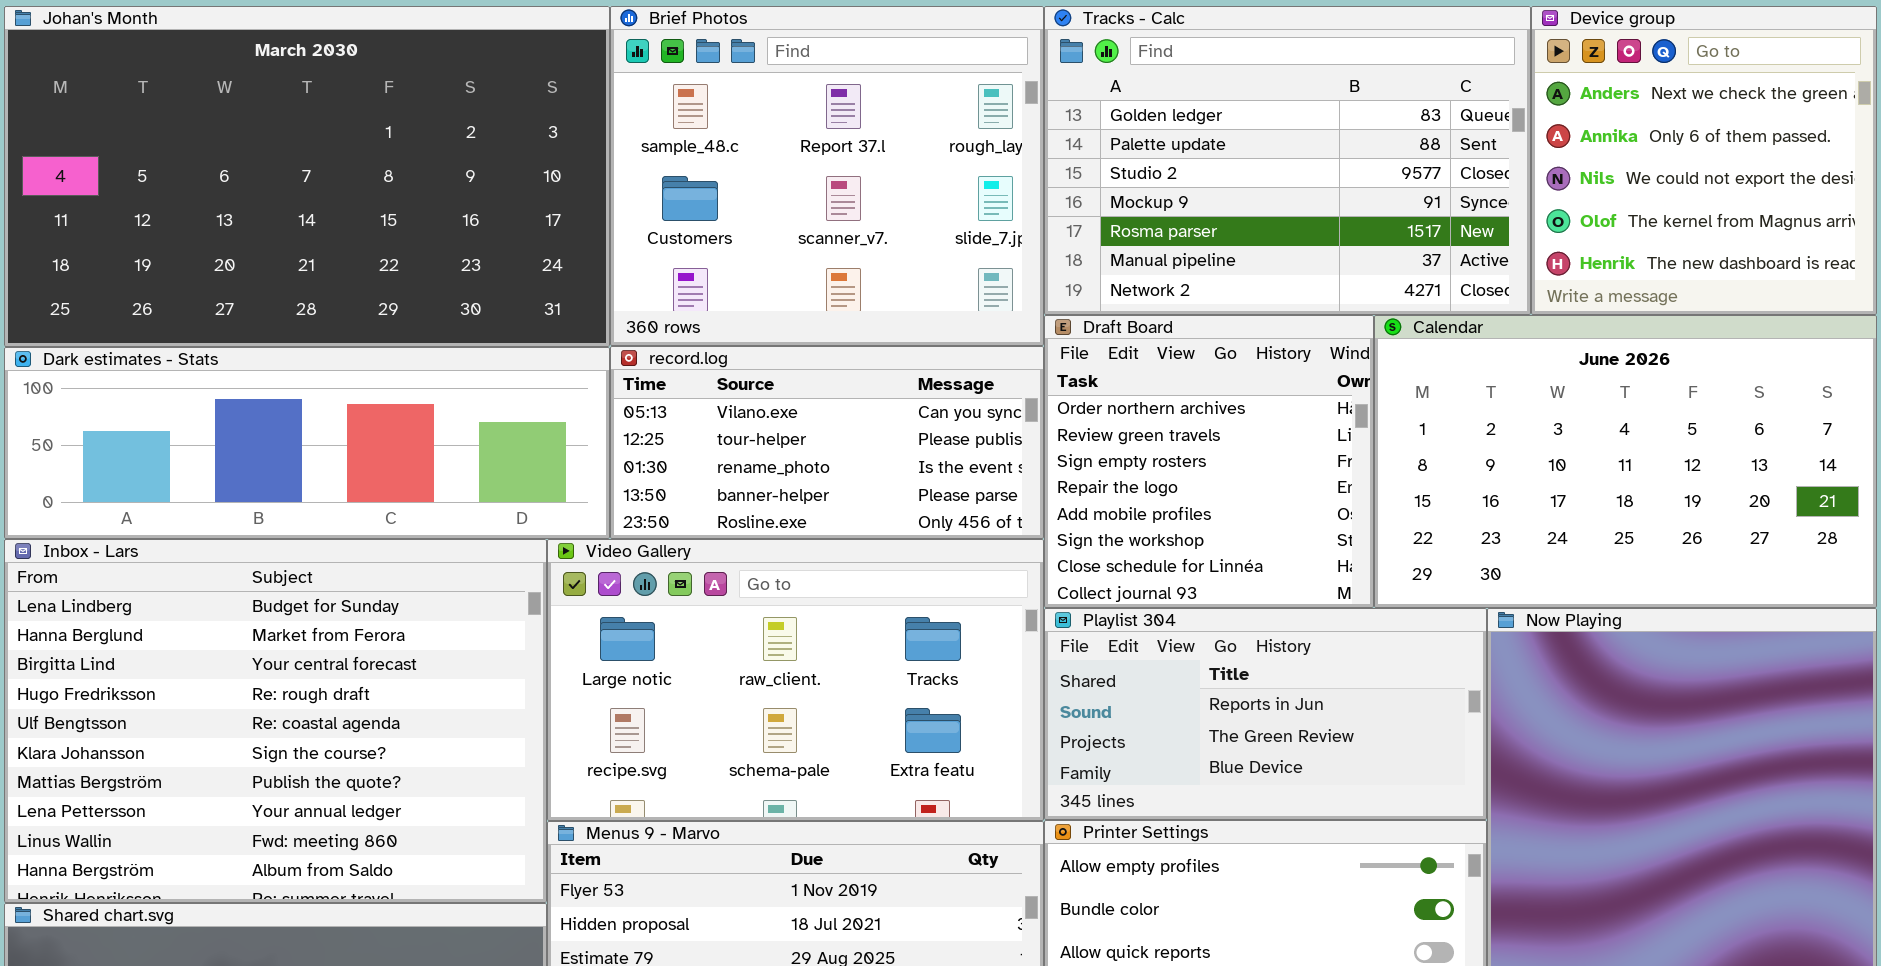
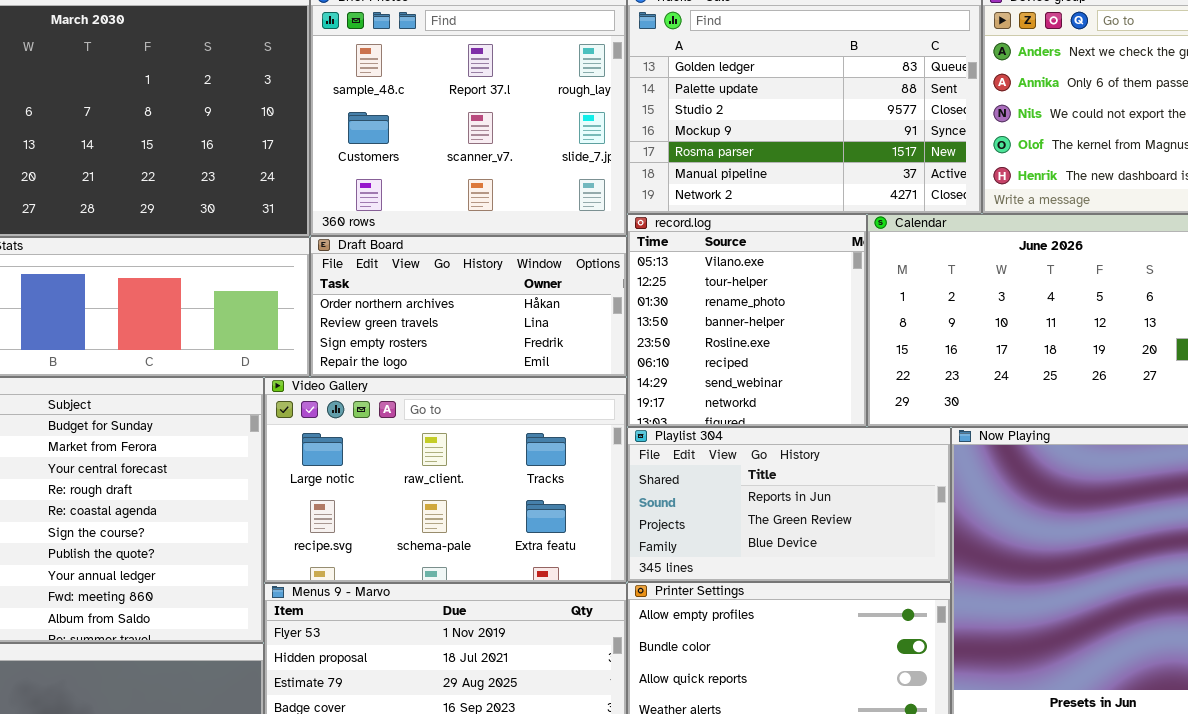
Draft Board: [1044,315,1374,608] -> [310,236,627,377], moved, resized
record.log: [610,346,1044,539] -> [627,214,867,427], moved, resized

